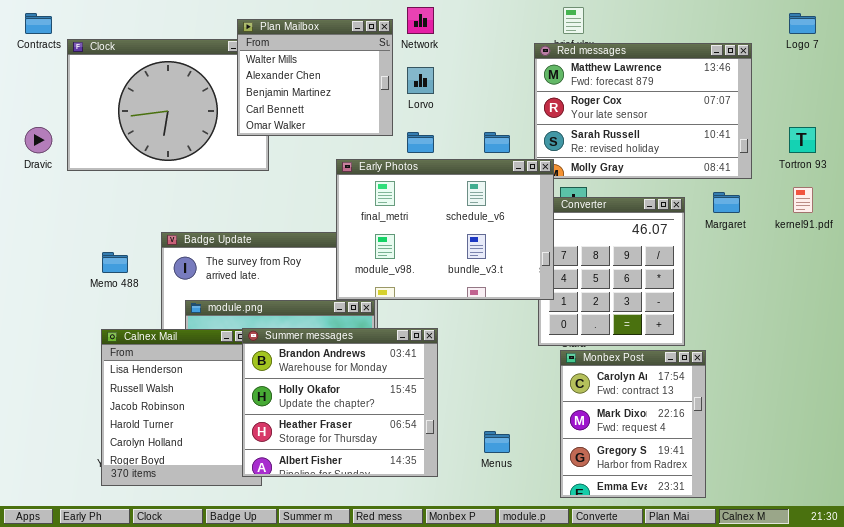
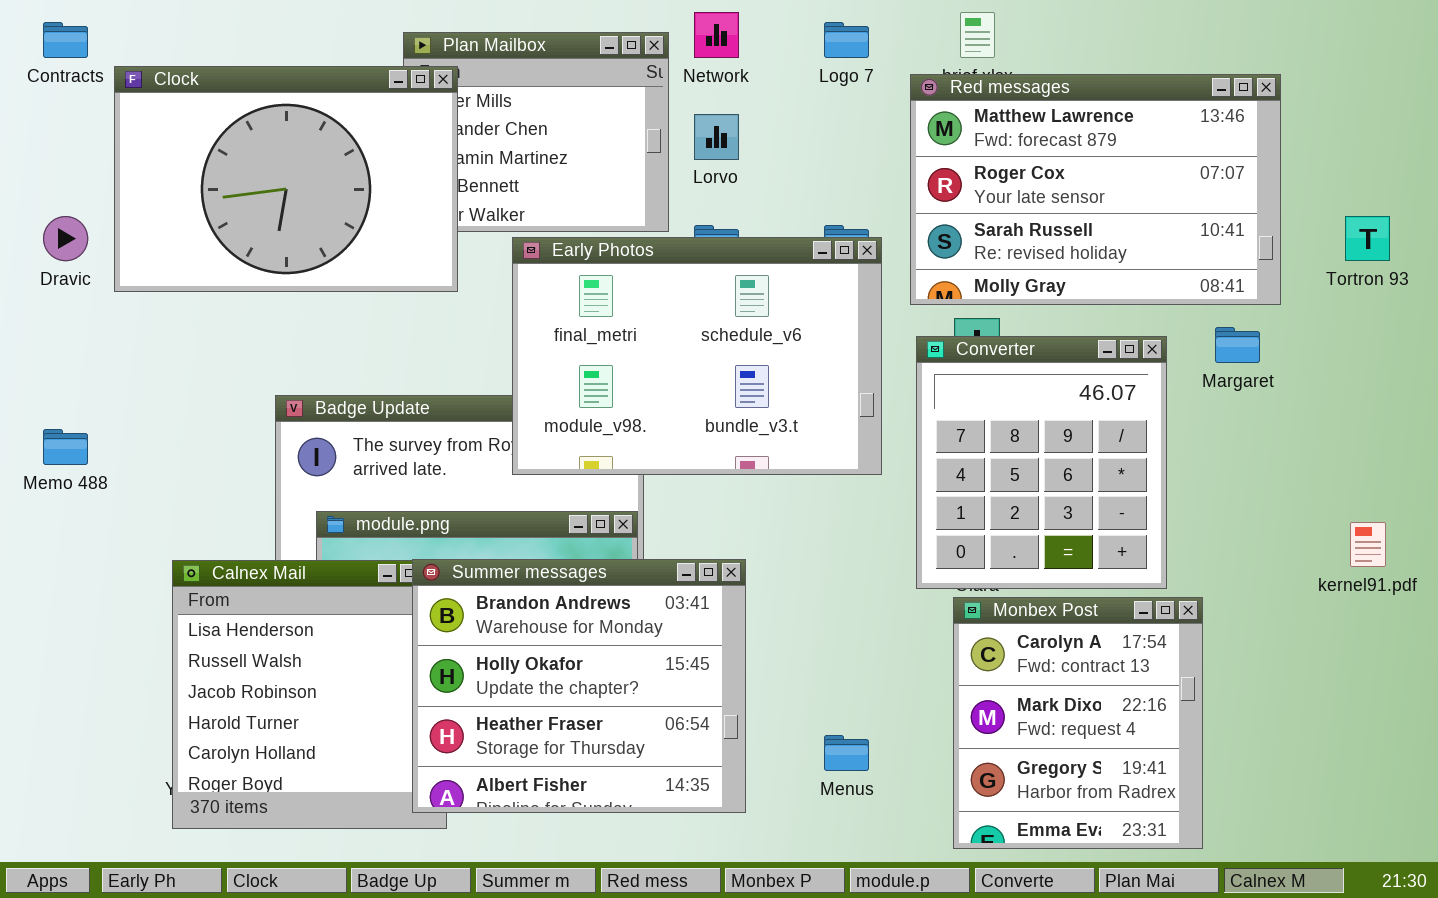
Logo 7: [789,13,816,34] -> [824,22,869,58], moved
Clock: [67,39,269,171] -> [114,66,458,292], raised
Early Photos: [336,159,554,300] -> [512,237,882,475], moved
kernel91.pdf: [793,187,813,213] -> [1350,522,1386,567], moved
Memo 488: [102,252,128,273] -> [43,429,88,465], moved

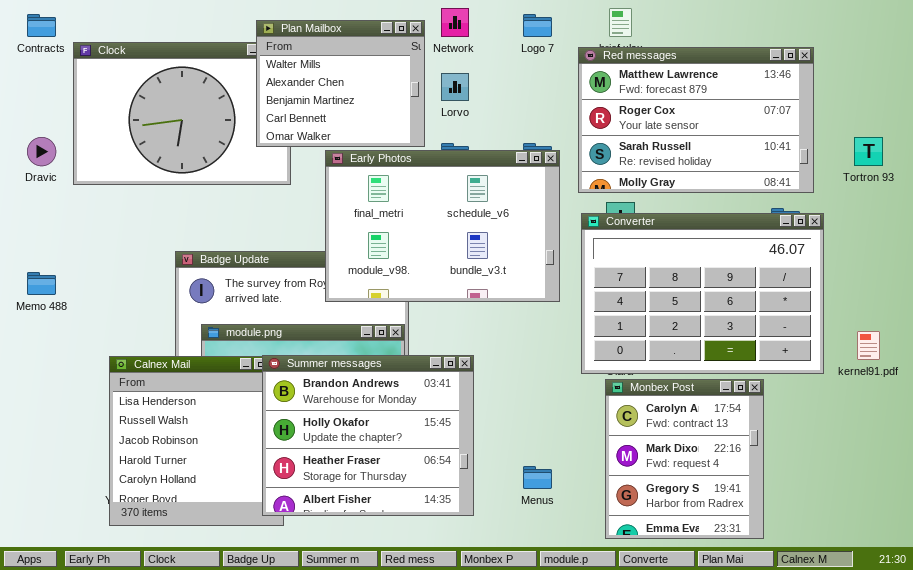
Plan Mailbox: [403,32,669,232] -> [256,20,425,147], raised
Converter: [916,336,1167,589] -> [581,213,824,374], resized

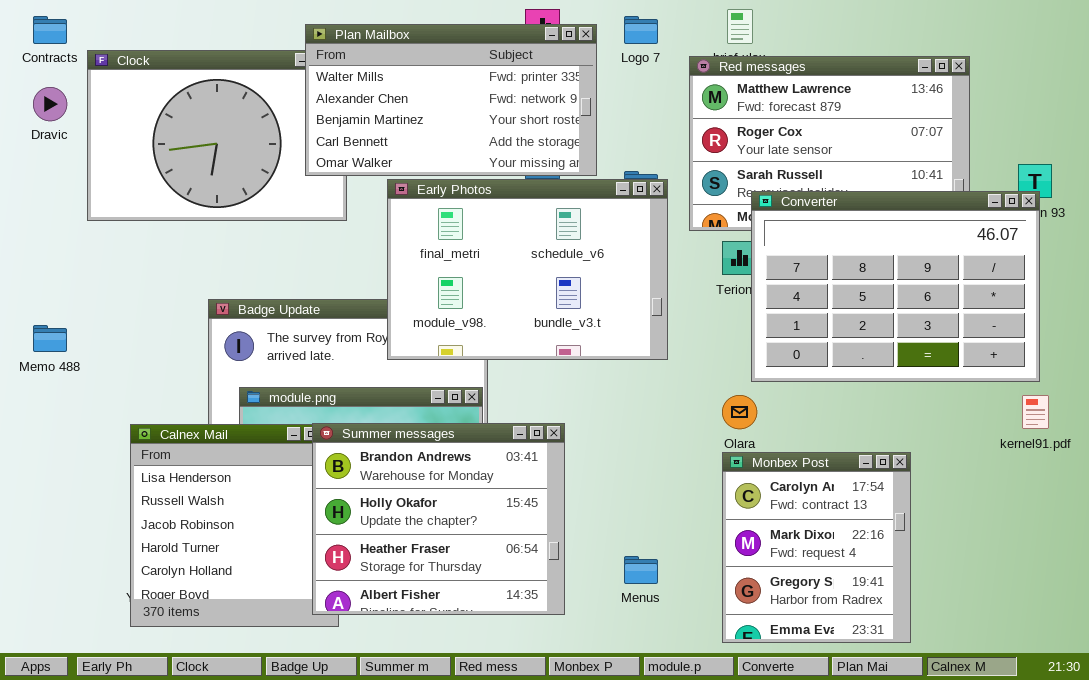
Plan Mailbox: [256,20,425,147] -> [305,24,597,176], resized
Dravic: [27,137,56,166] -> [33,87,67,121], moved
Converter: [581,213,824,374] -> [751,191,1040,382], moved

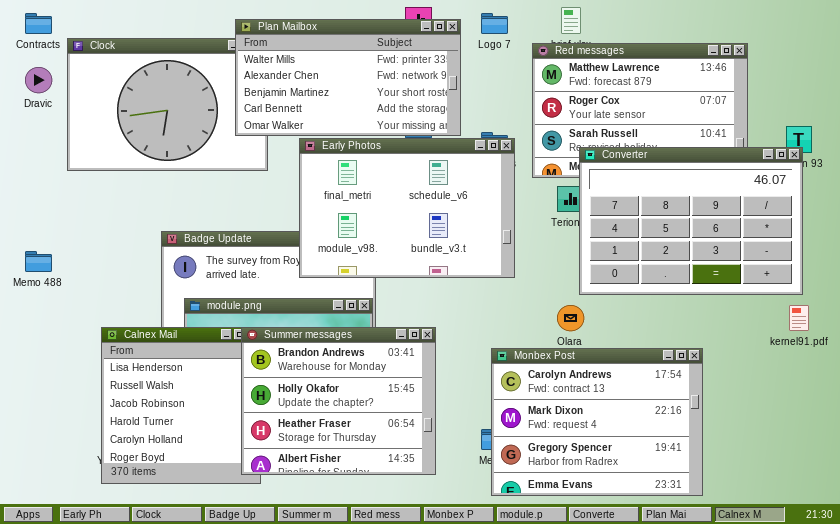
Monbex Post: [722,452,911,643] -> [491,348,703,496], resized

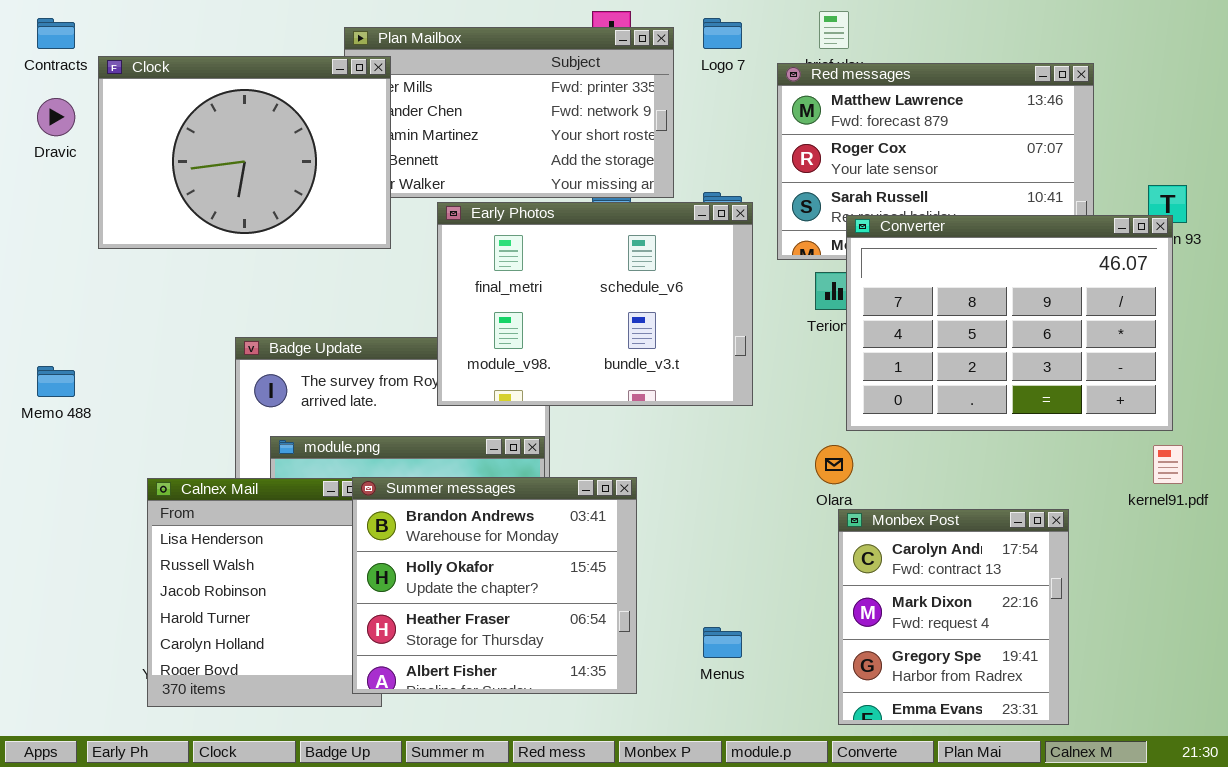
Clock: [67,38,268,171] -> [98,56,391,249], raised
Monbex Post: [491,348,703,496] -> [838,509,1069,725], moved, resized

